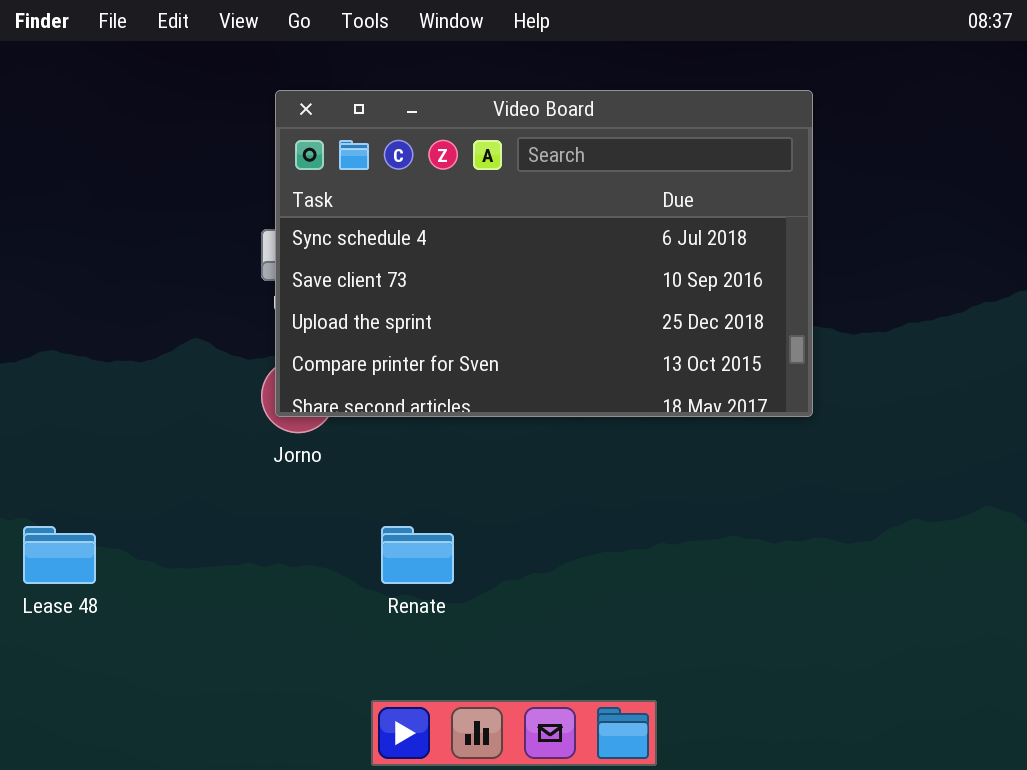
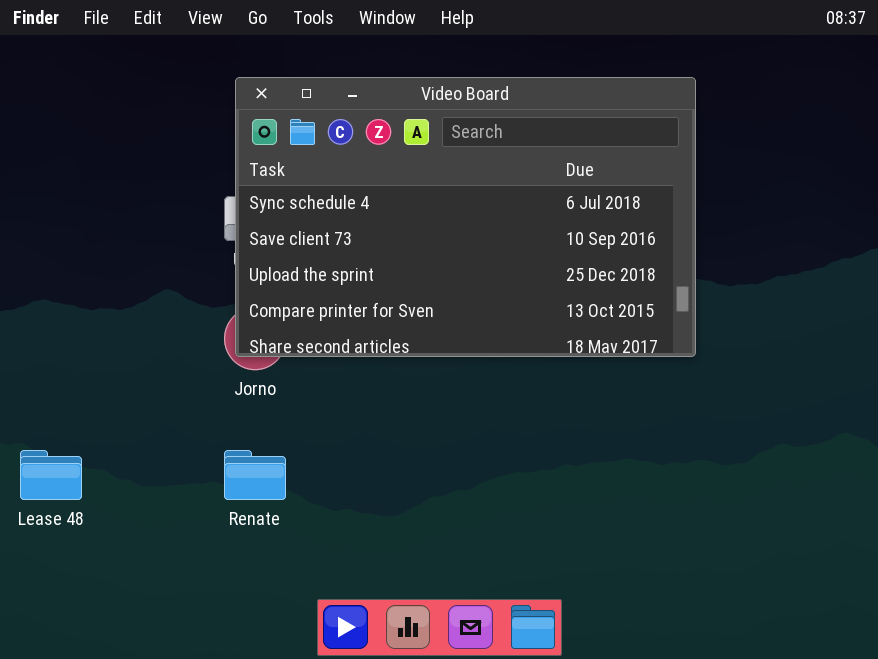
Renate: [381,526,454,584] -> [224,450,286,500], moved

